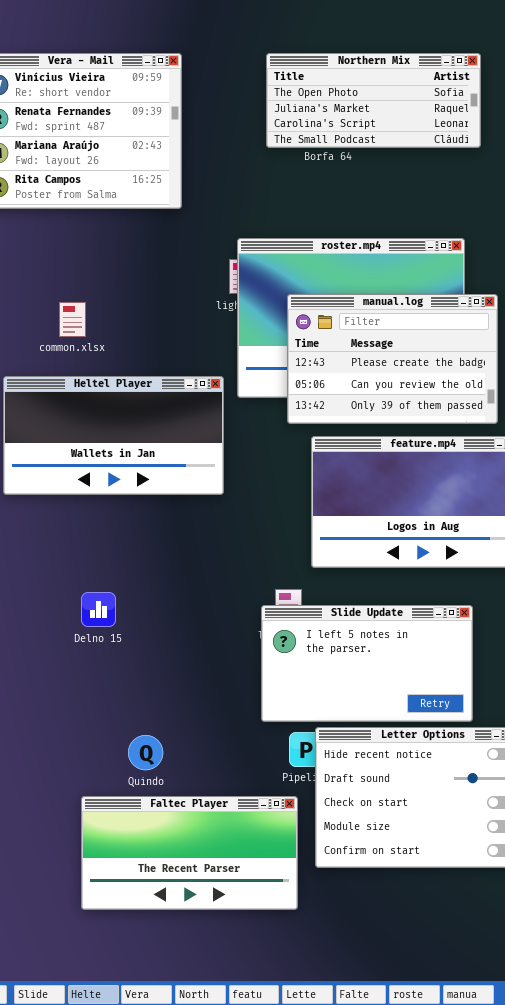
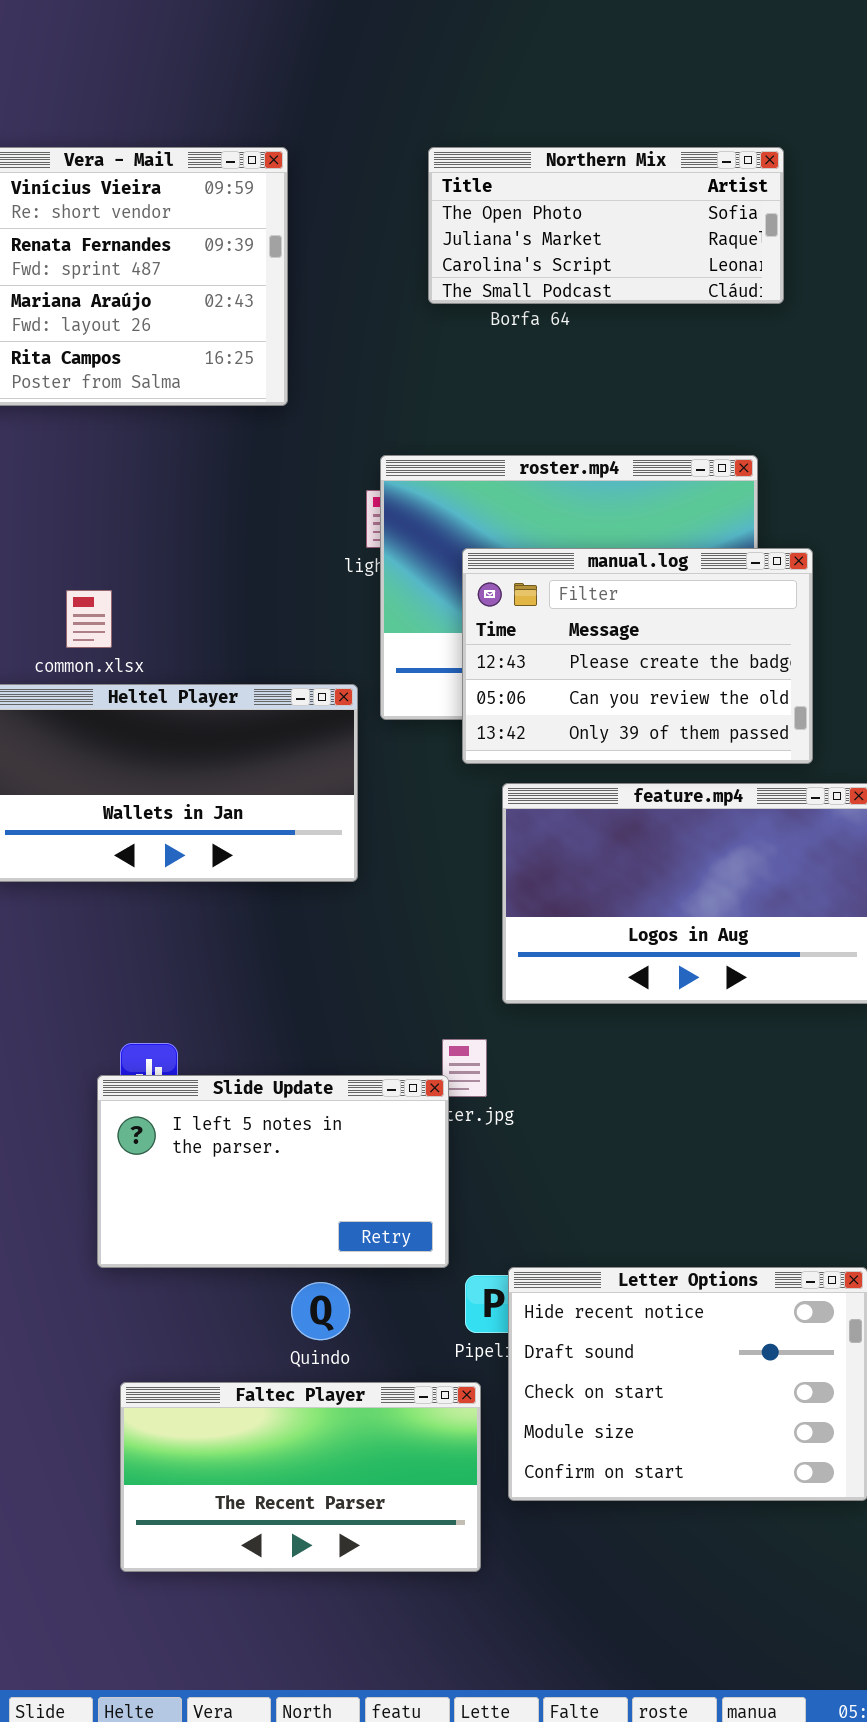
common.xlsx: [59,302,86,337] -> [66,590,112,648], moved
Slide Update: [261,605,473,722] -> [97,1075,449,1268], moved
Quindo: [128,735,163,770] -> [291,1282,350,1340], moved

